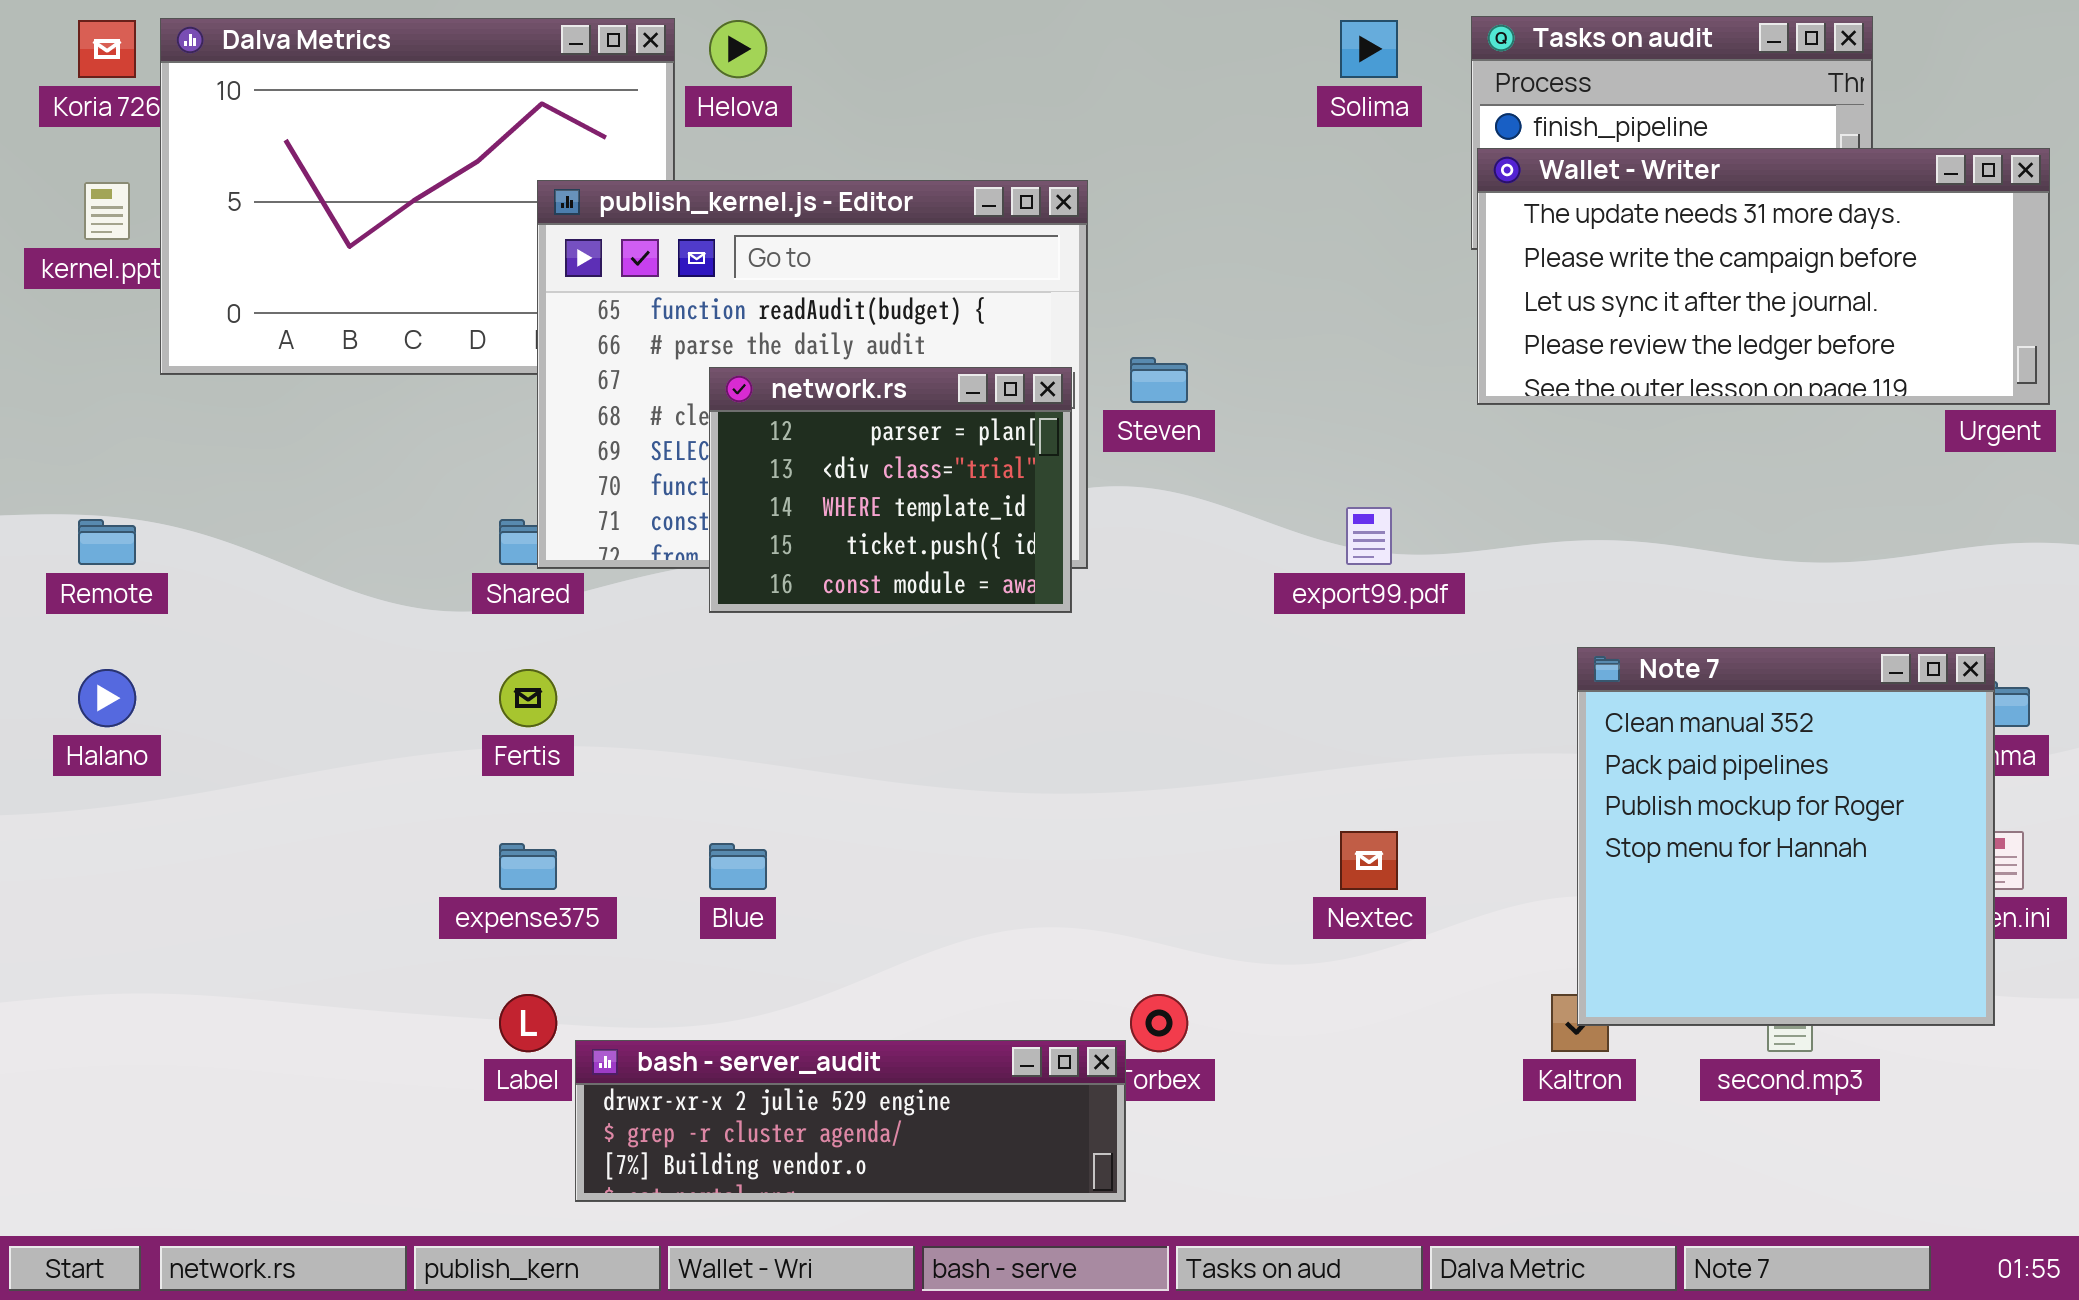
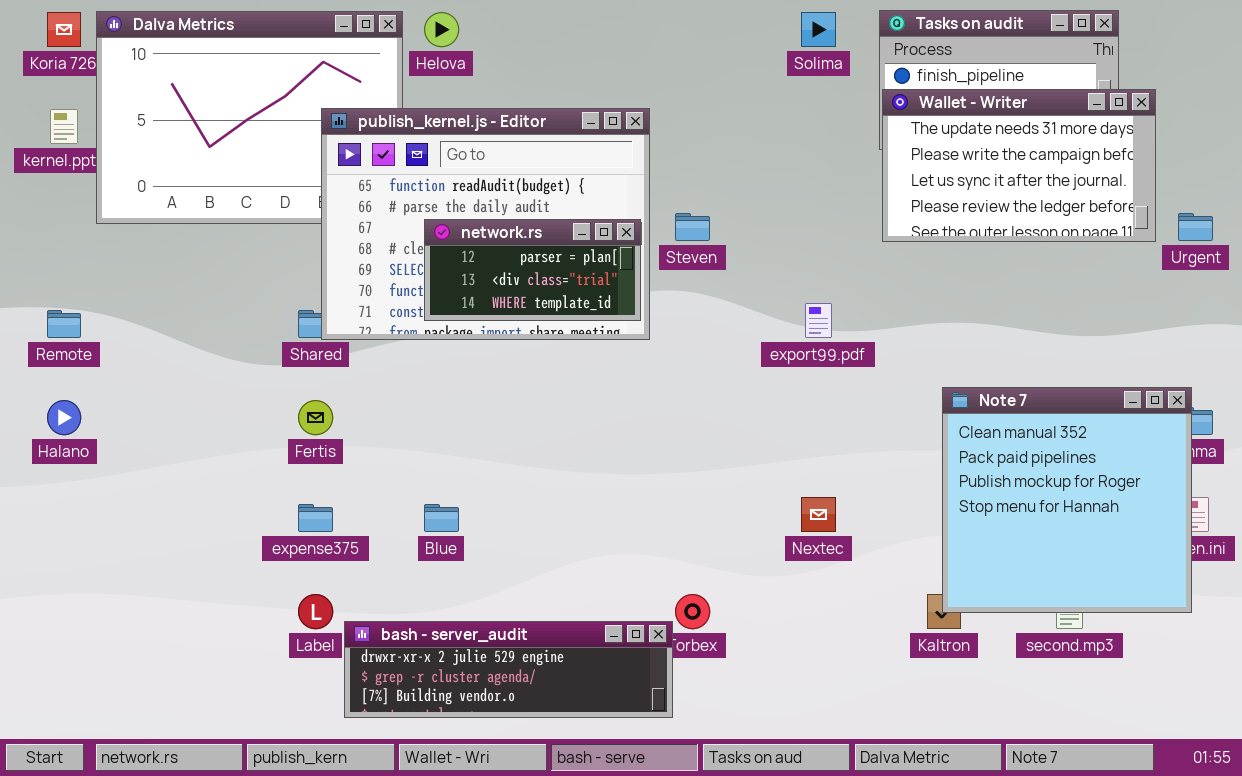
Wallet - Writer: [1477,148,2050,405] -> [882,89,1156,242], resized
network.rs: [709,367,1072,613] -> [424,219,641,321], resized

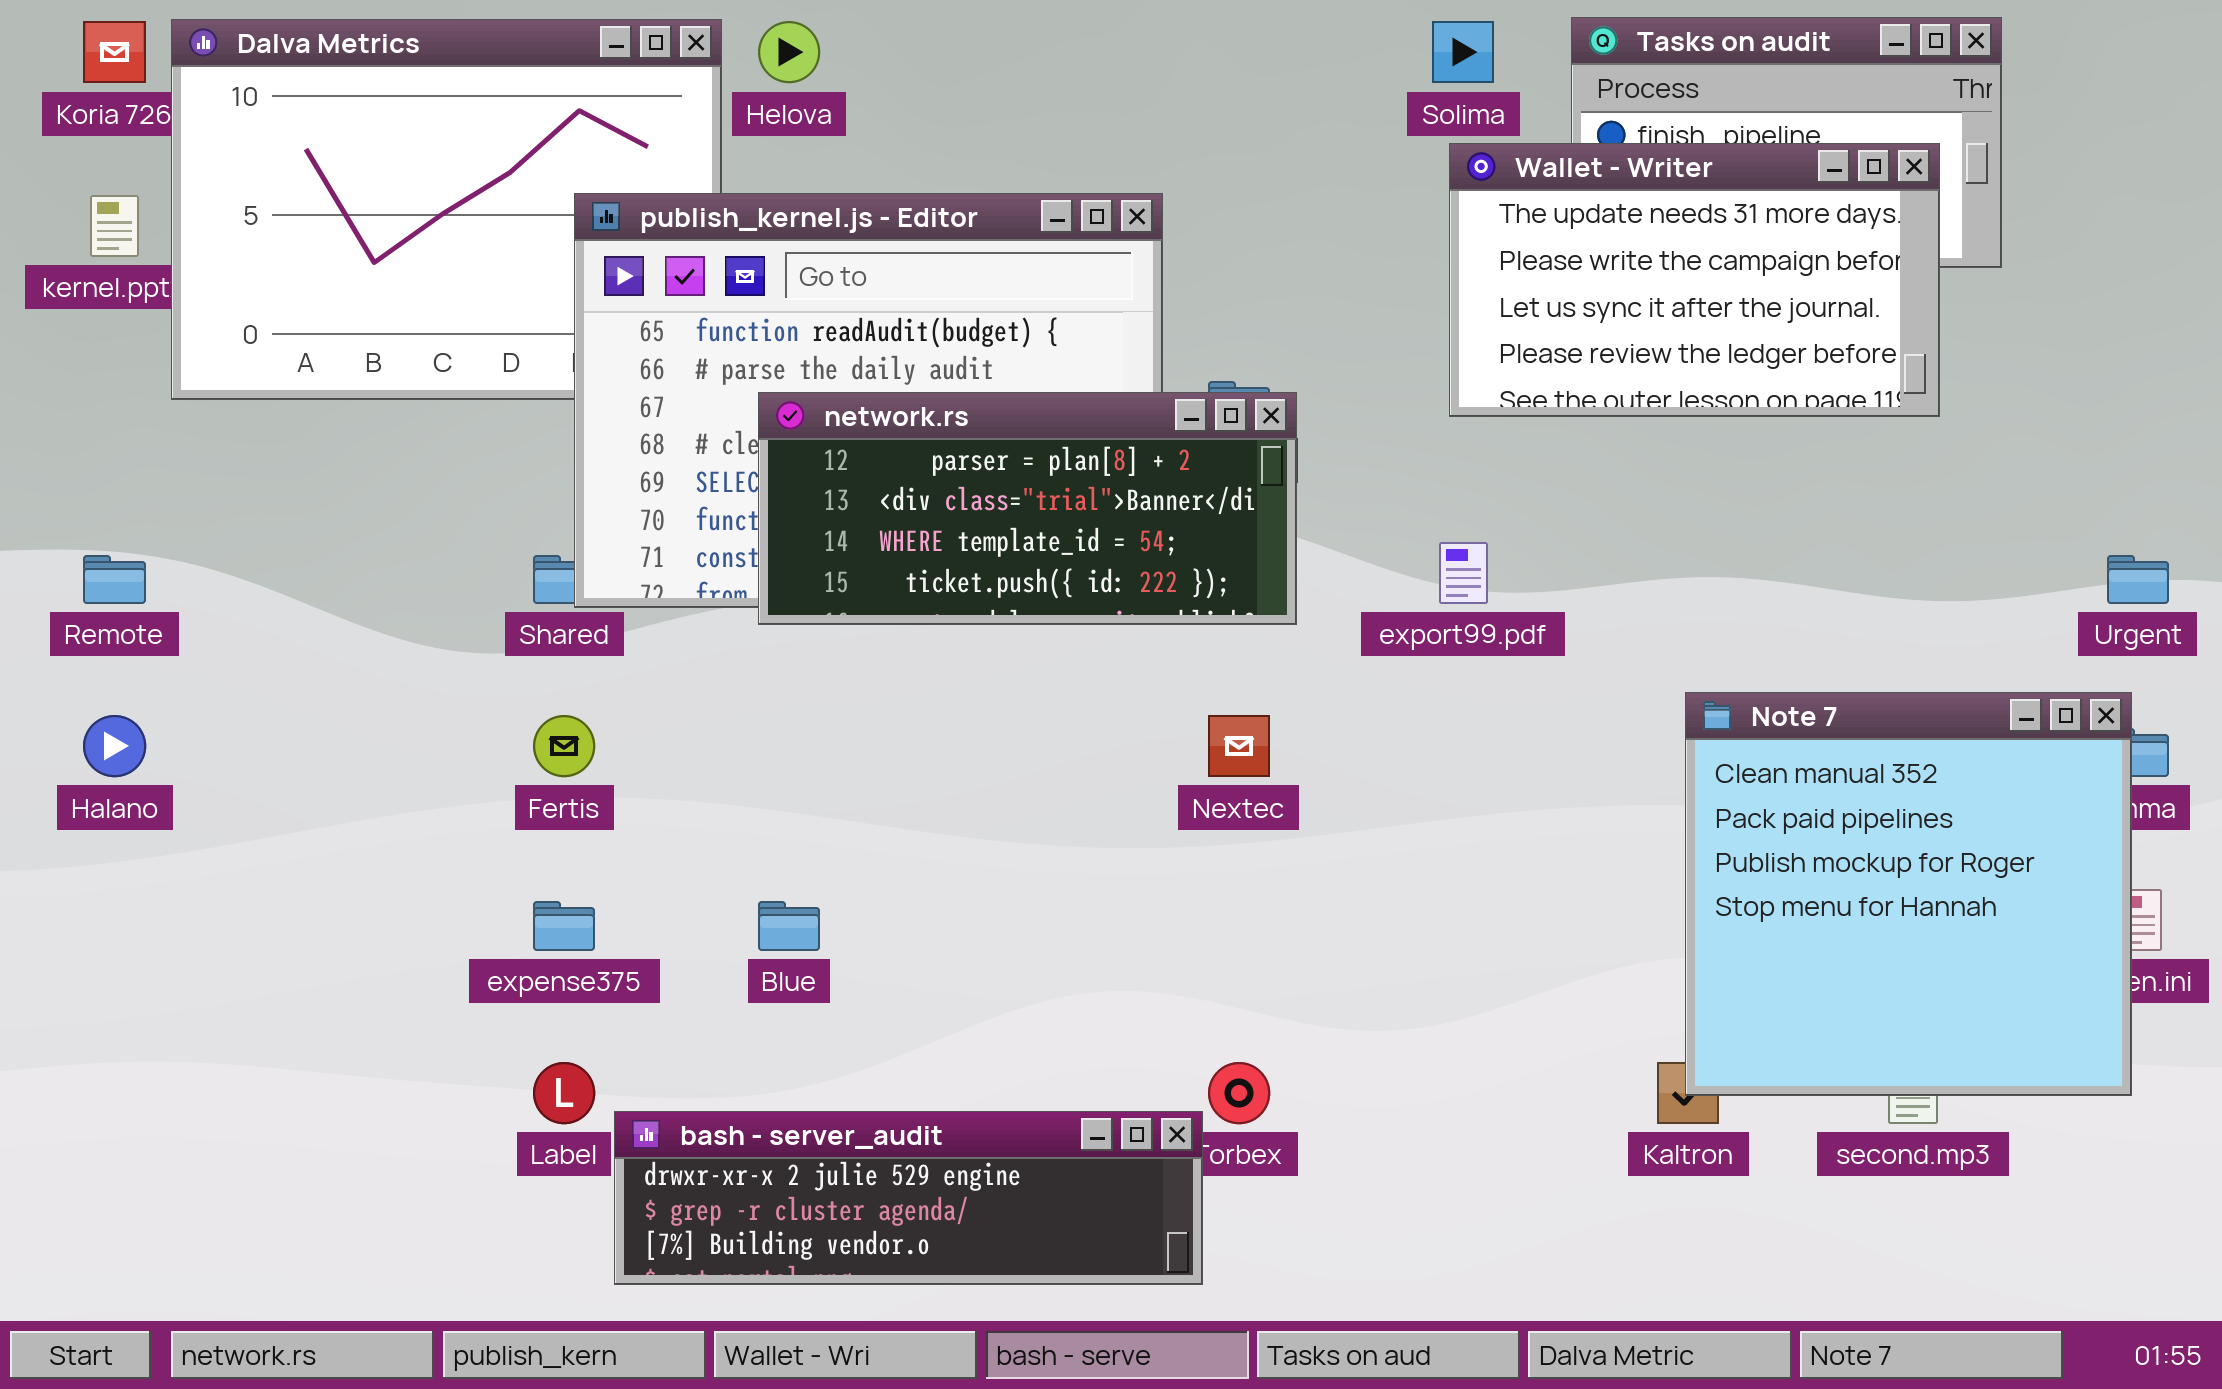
Wallet - Writer: [882,89,1156,242] -> [1449,143,1940,417], moved
Urgent: [1178,213,1213,241] -> [2107,555,2169,604], moved
network.rs: [424,219,641,321] -> [758,392,1297,625], resized
Nextec: [801,497,836,532] -> [1208,715,1270,777], moved

